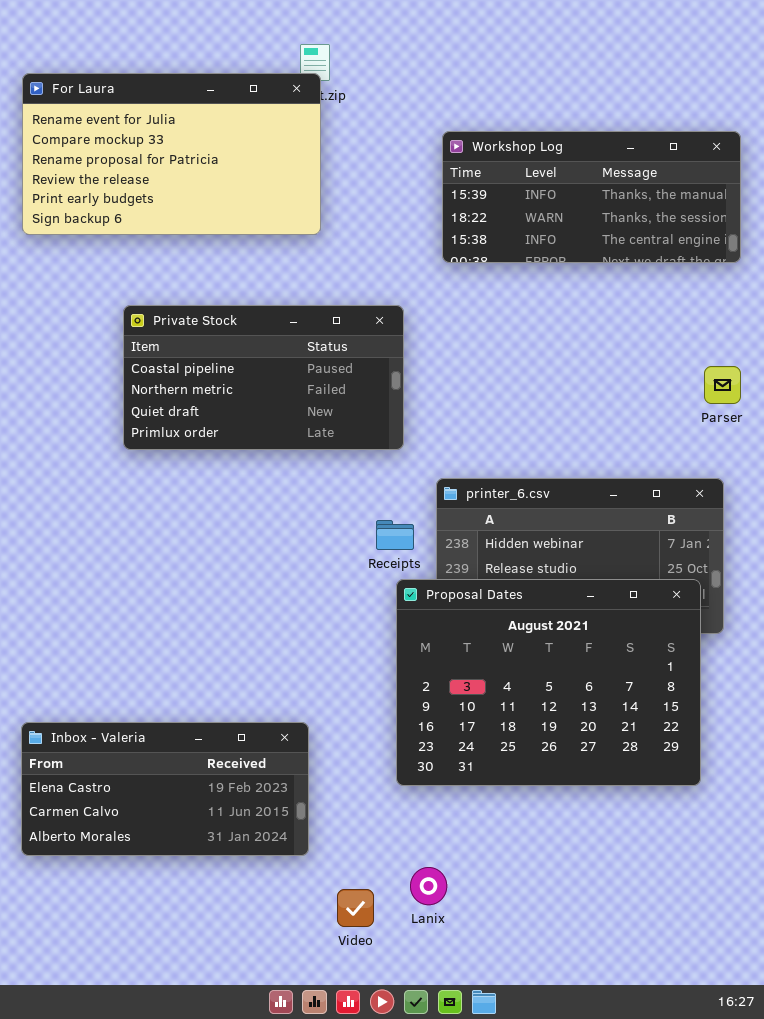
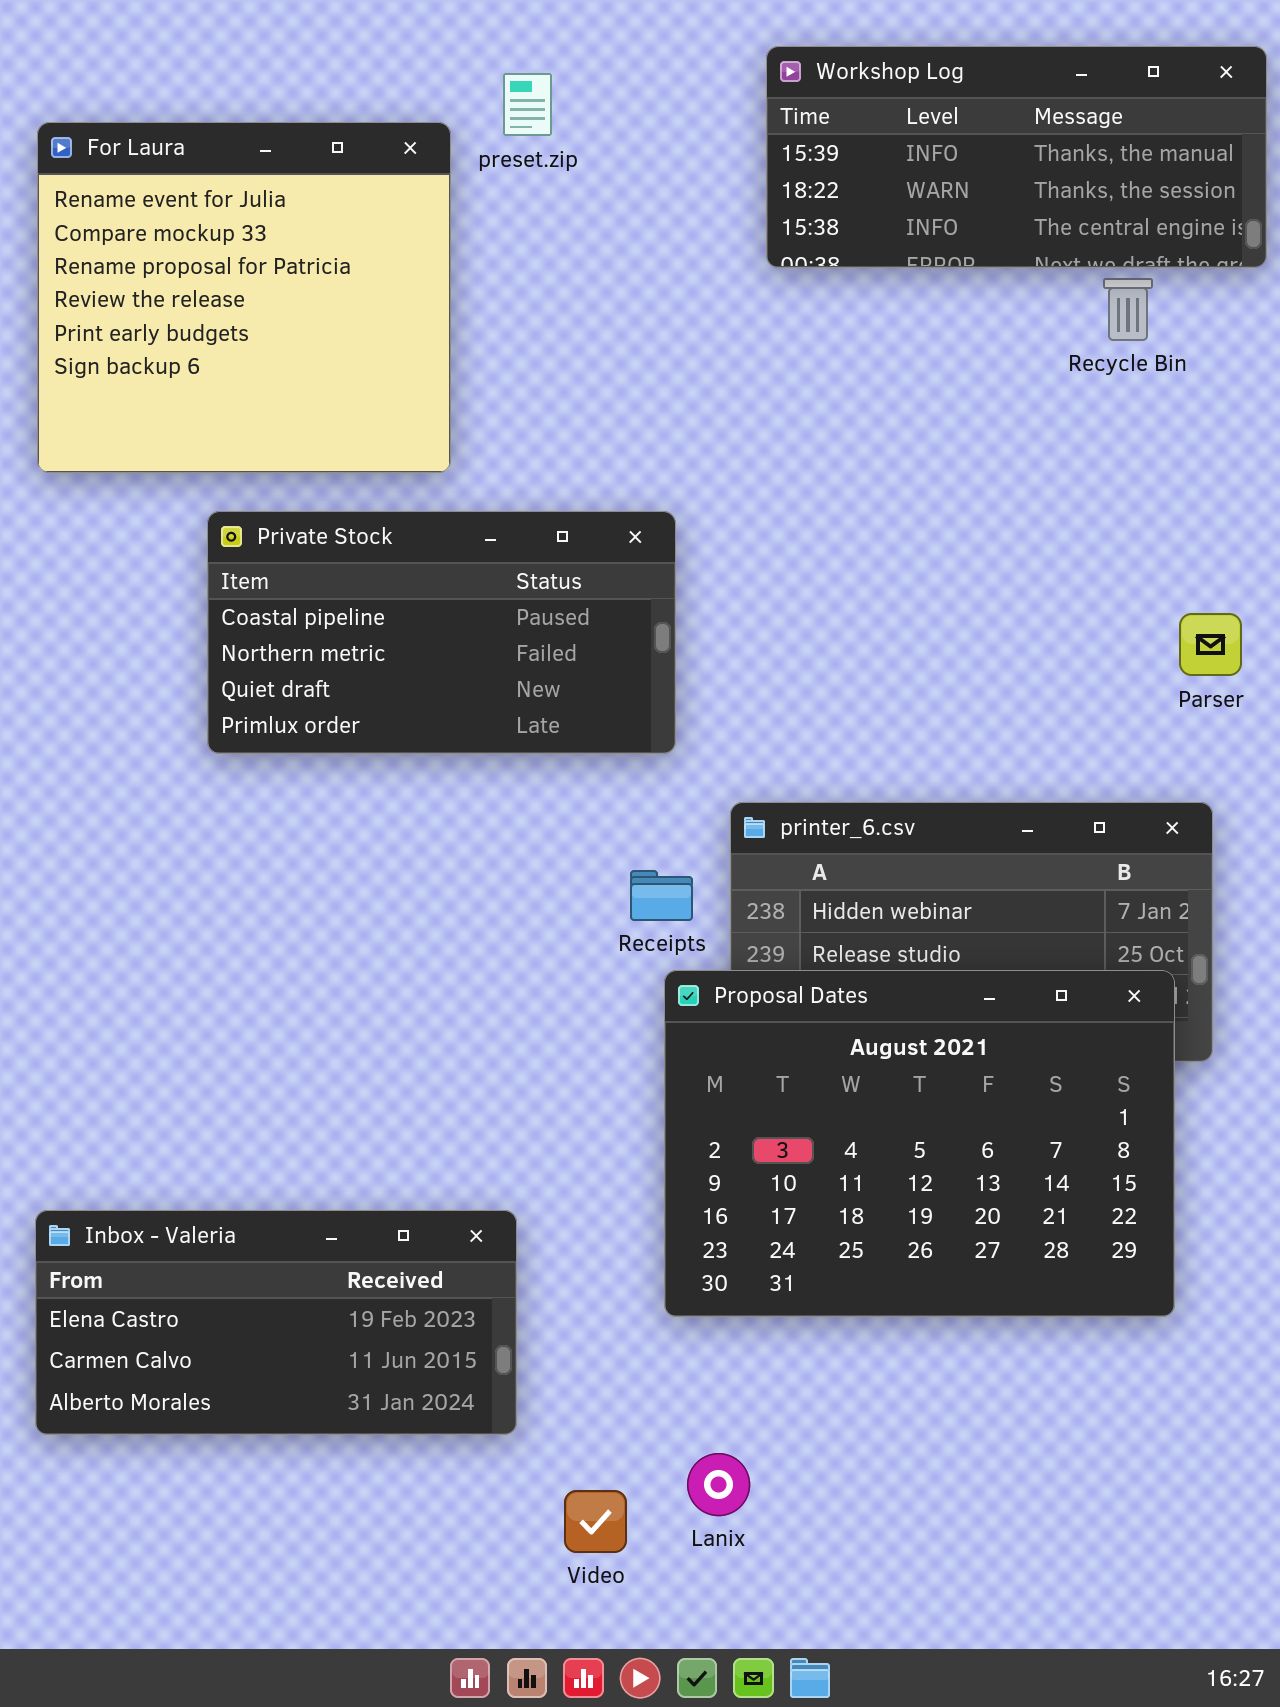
For Laura: [22,73,321,235] -> [37,122,451,473], resized
Workshop Log: [442,131,741,263] -> [766,46,1267,268], moved

